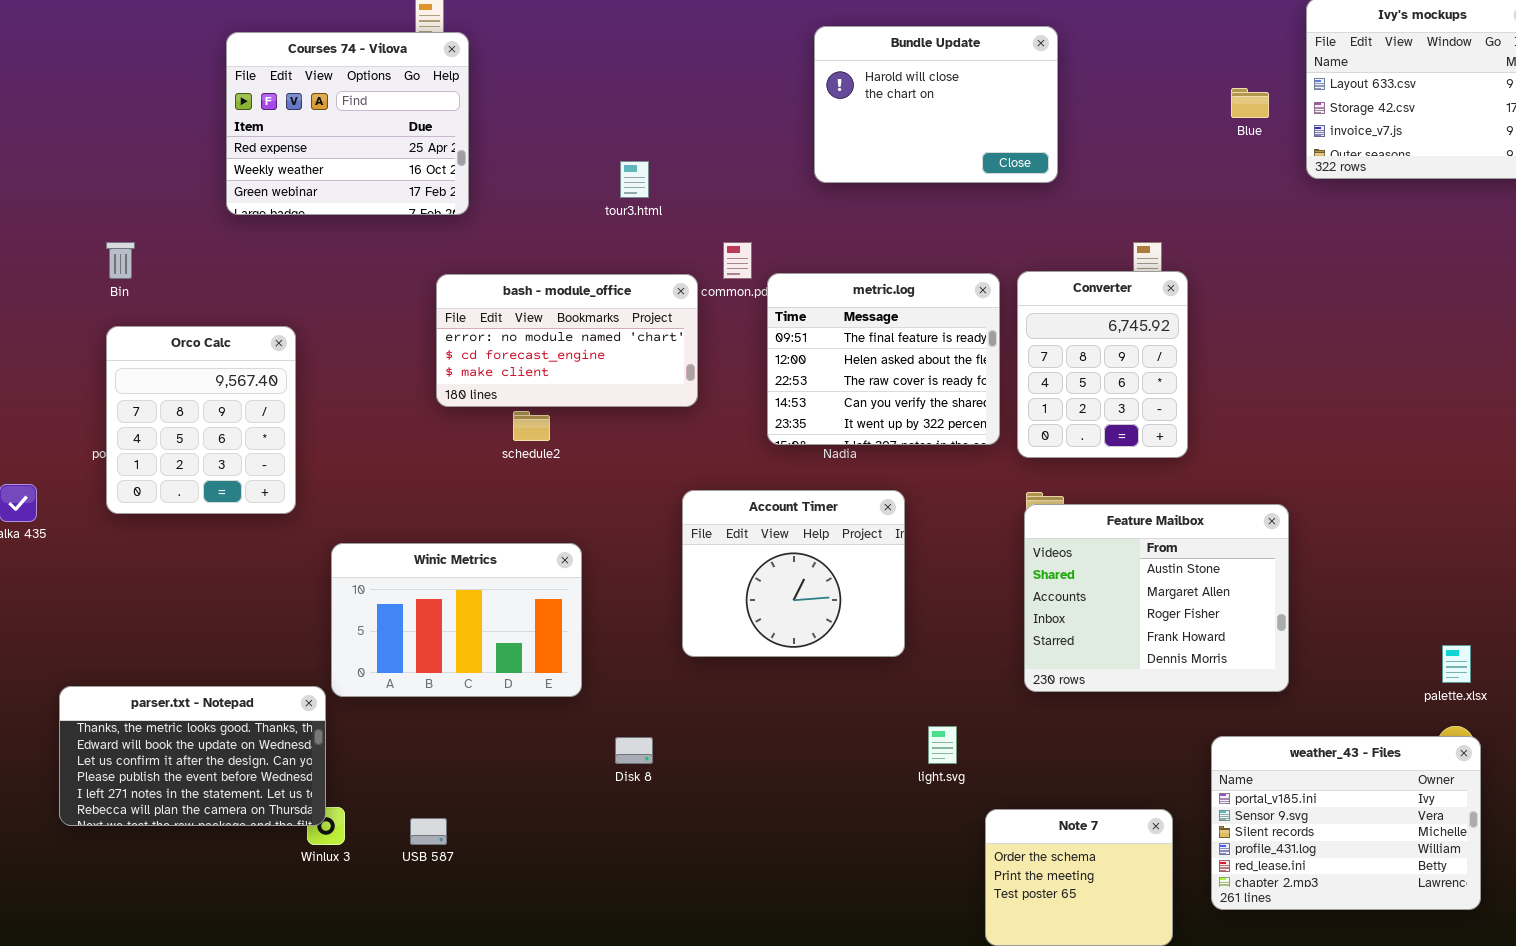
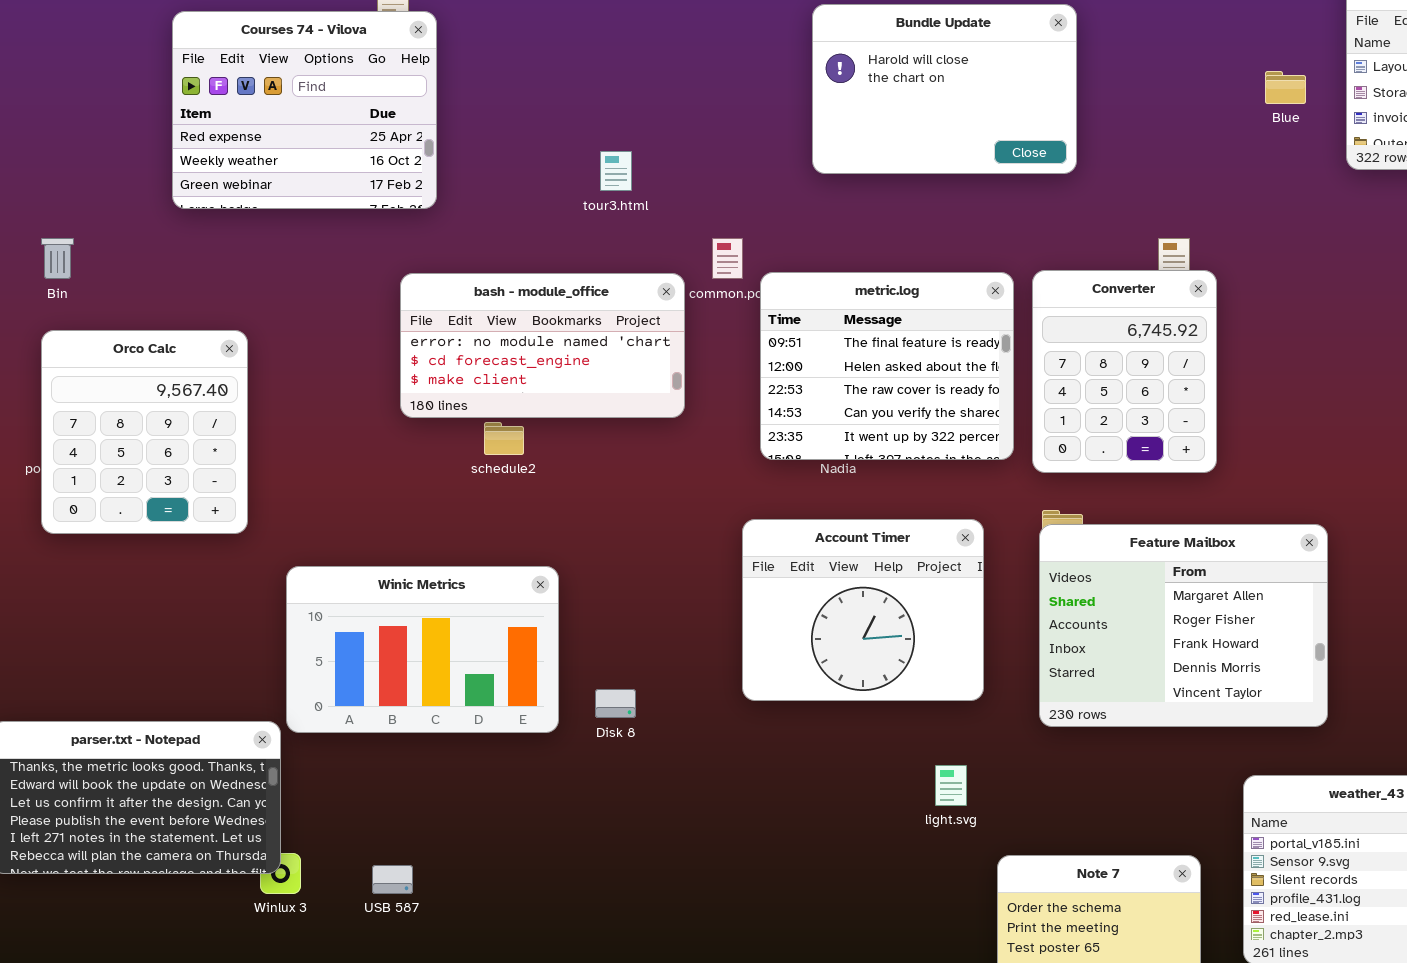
Account Timer: [682,490,905,657] -> [742,519,984,701], moved
Feature Mailbox: [1024,504,1289,692] -> [1039,524,1328,727], scrolled down 1 row
Disk 8: [615,737,653,764] -> [595,689,636,718], moved

